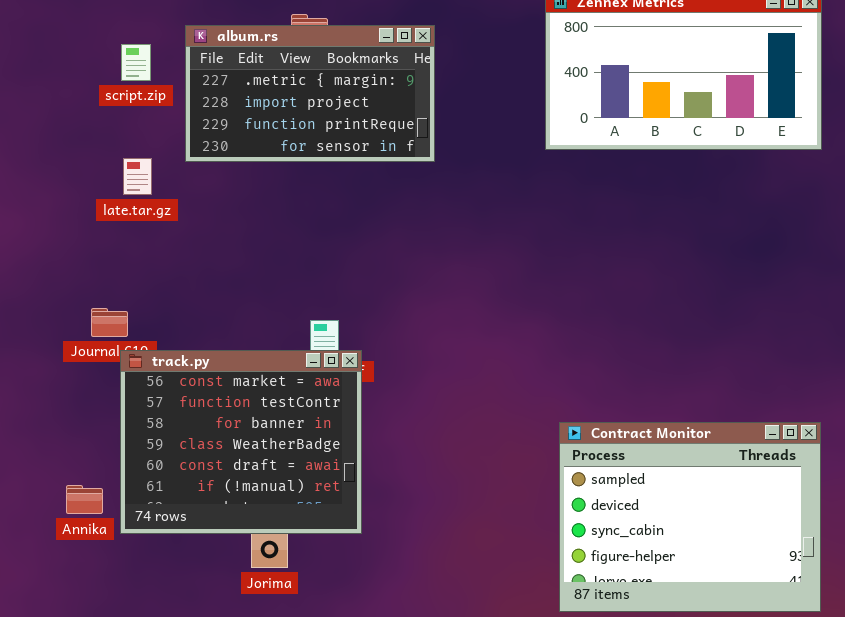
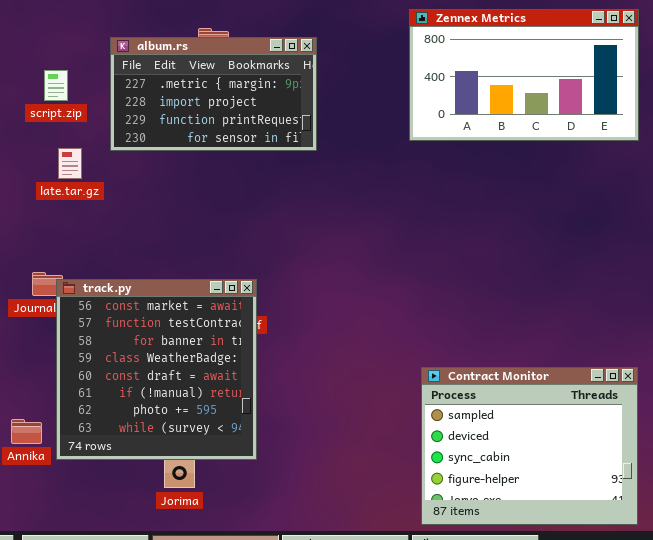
script.zip: [121,44,151,81] -> [44,70,68,101], moved
track.py: [120,350,362,534] -> [56,279,257,460], resized

